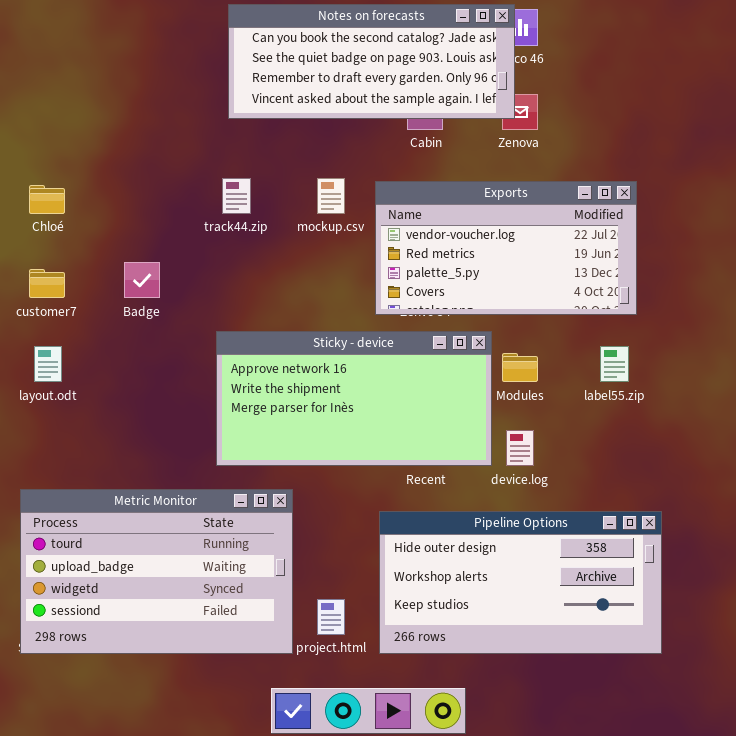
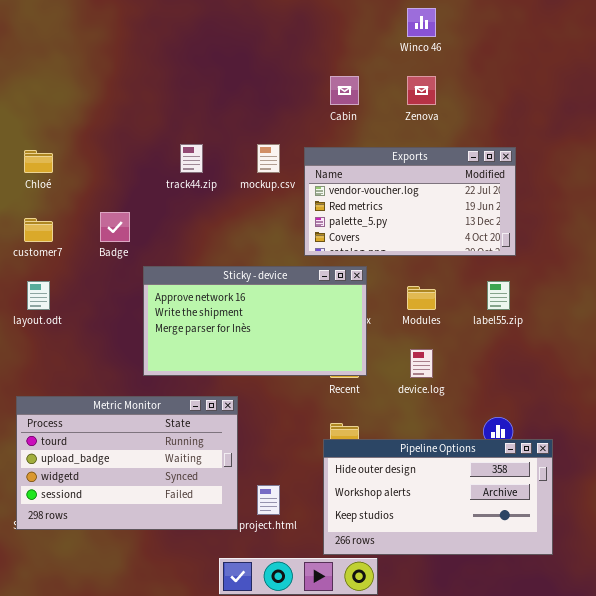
Notes on forecasts: [228,4,515,119] -> none, closed
Sticky - device: [216,331,492,466] -> [143,266,367,376], moved
Pipeline Options: [379,511,662,654] -> [323,439,553,555], moved

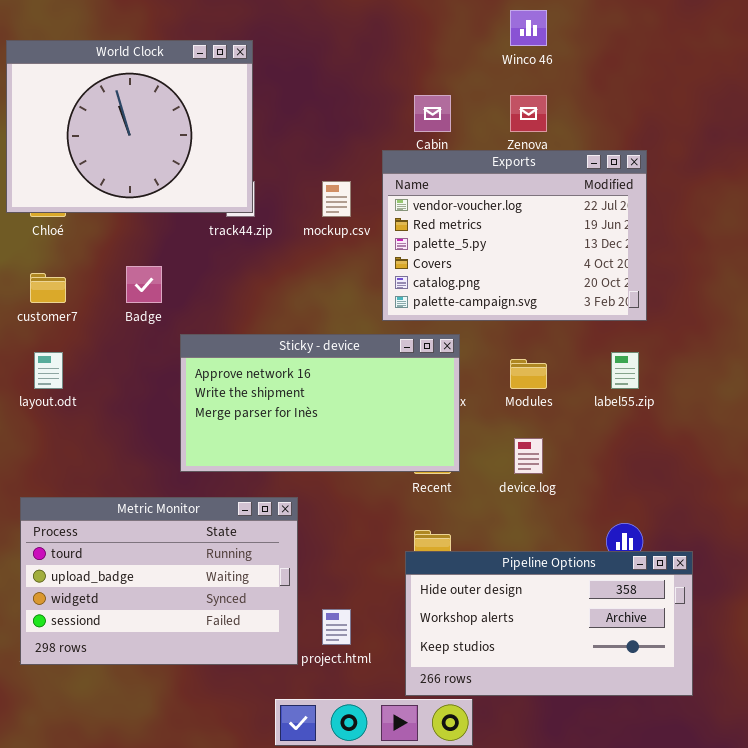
World Clock: none -> [6,40,253,213], opened
Exports: [304,147,516,256] -> [382,150,647,321], resized

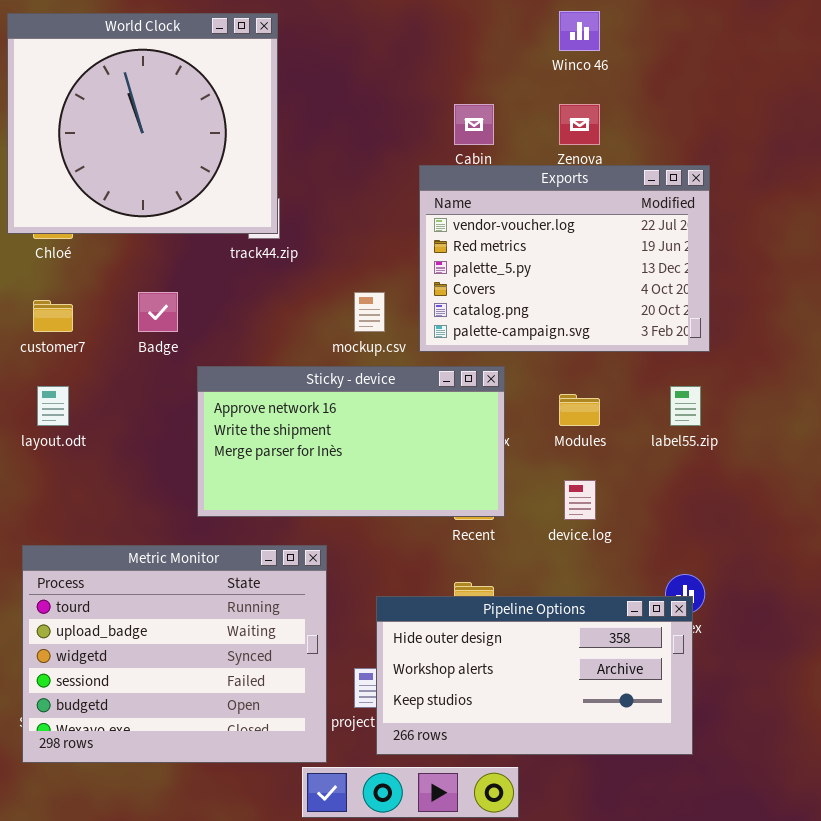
World Clock: [6,40,253,213] -> [7,13,278,234], resized
mockup.csv: [322,181,351,217] -> [354,292,385,332], moved
Metric Monitor: [20,497,298,665] -> [22,545,327,763], resized
Pipeline Options: [405,551,693,696] -> [376,596,693,755], moved

